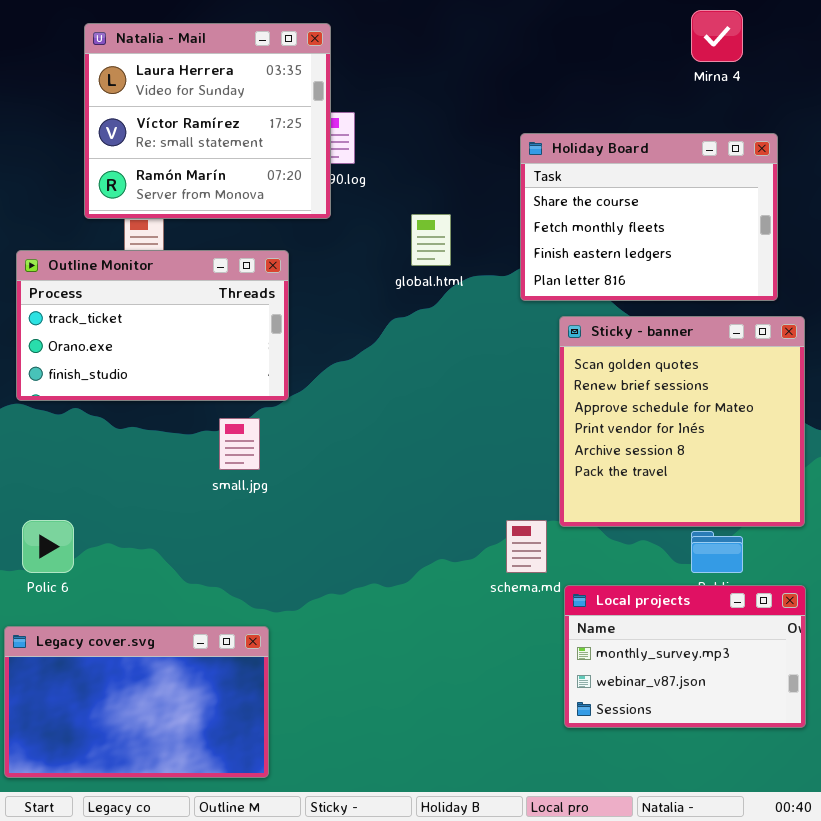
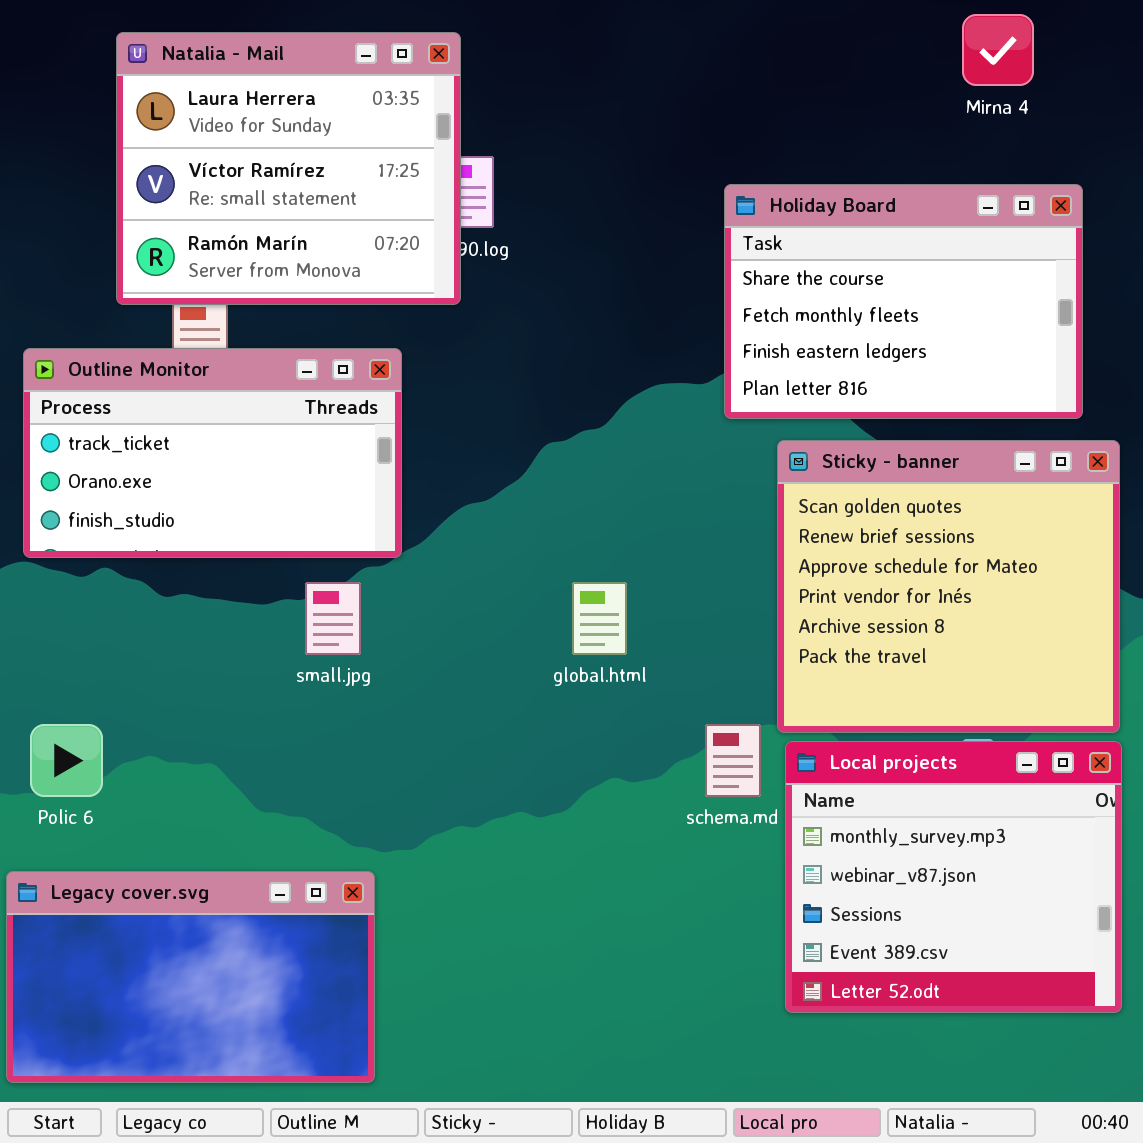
global.html: [411,214,451,266] -> [572,582,627,655], moved
Local projects: [564,585,806,728] -> [785,741,1122,1013], resized

